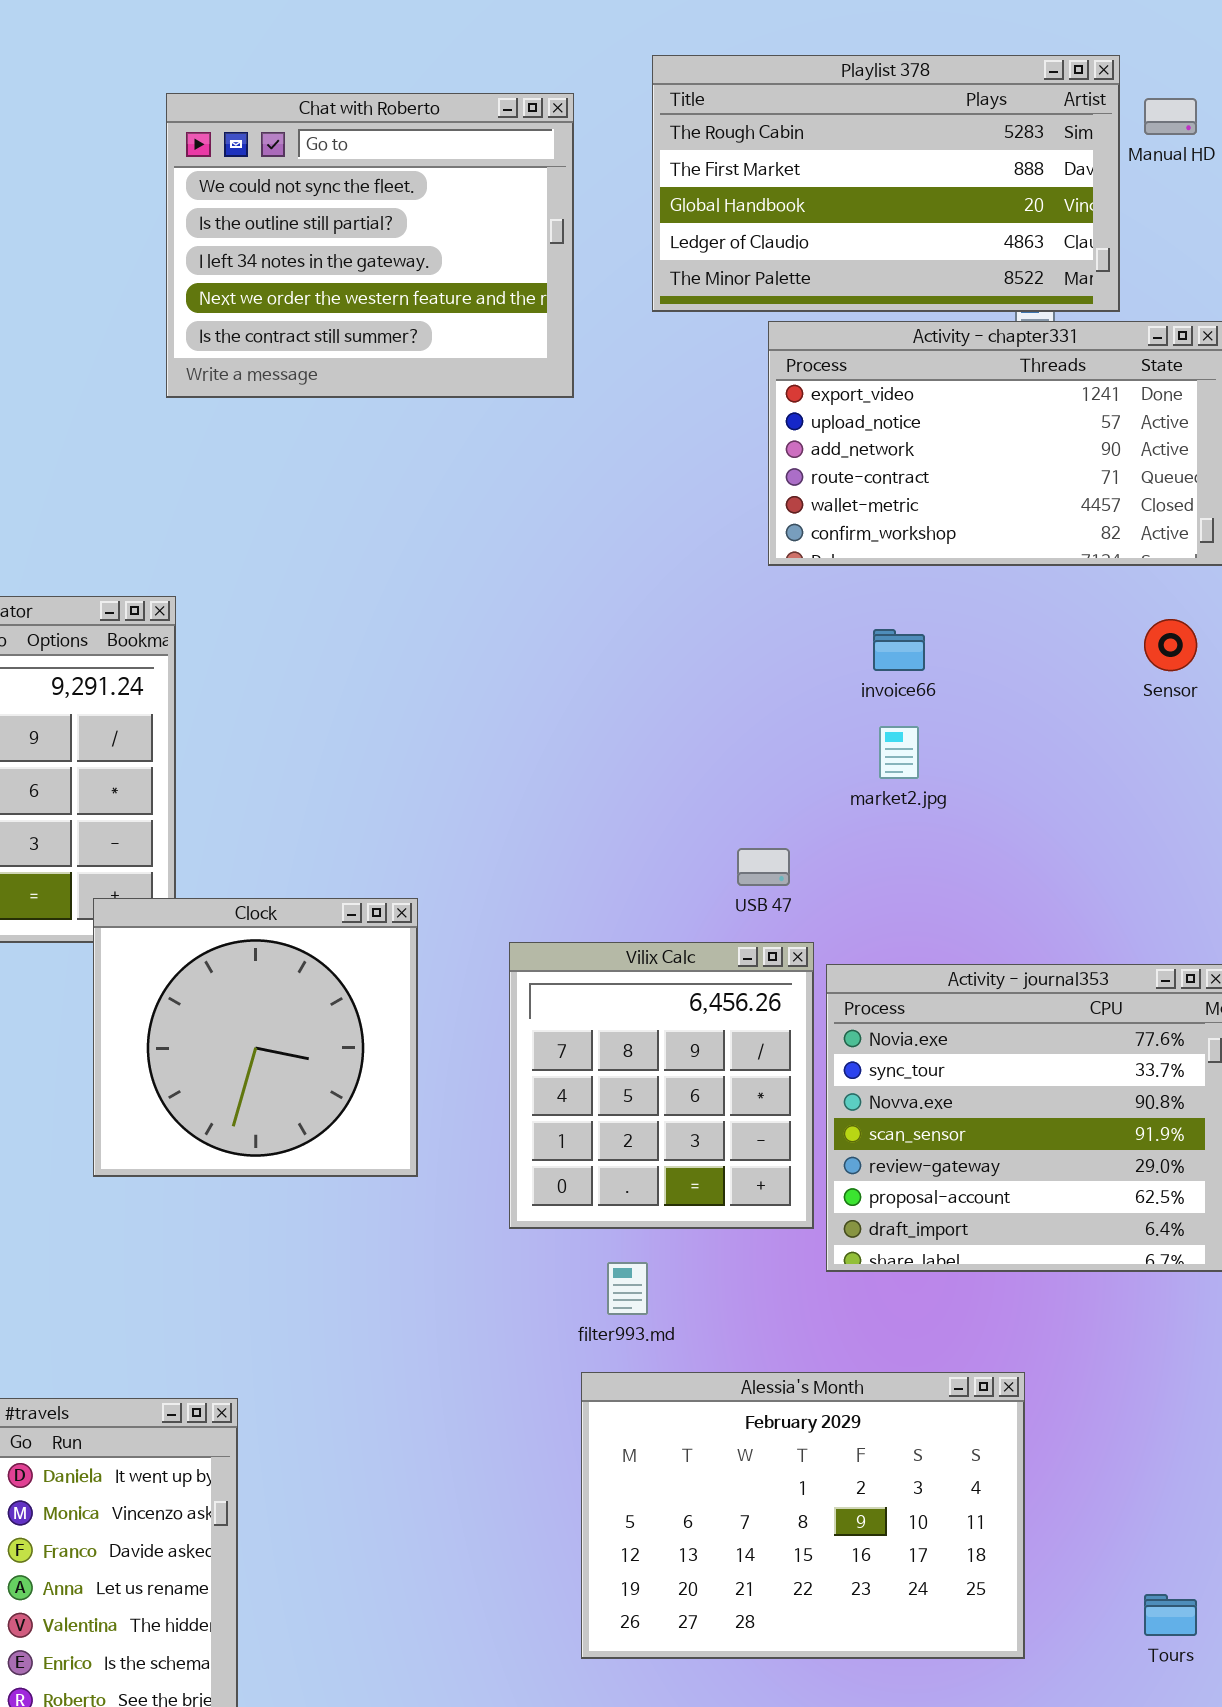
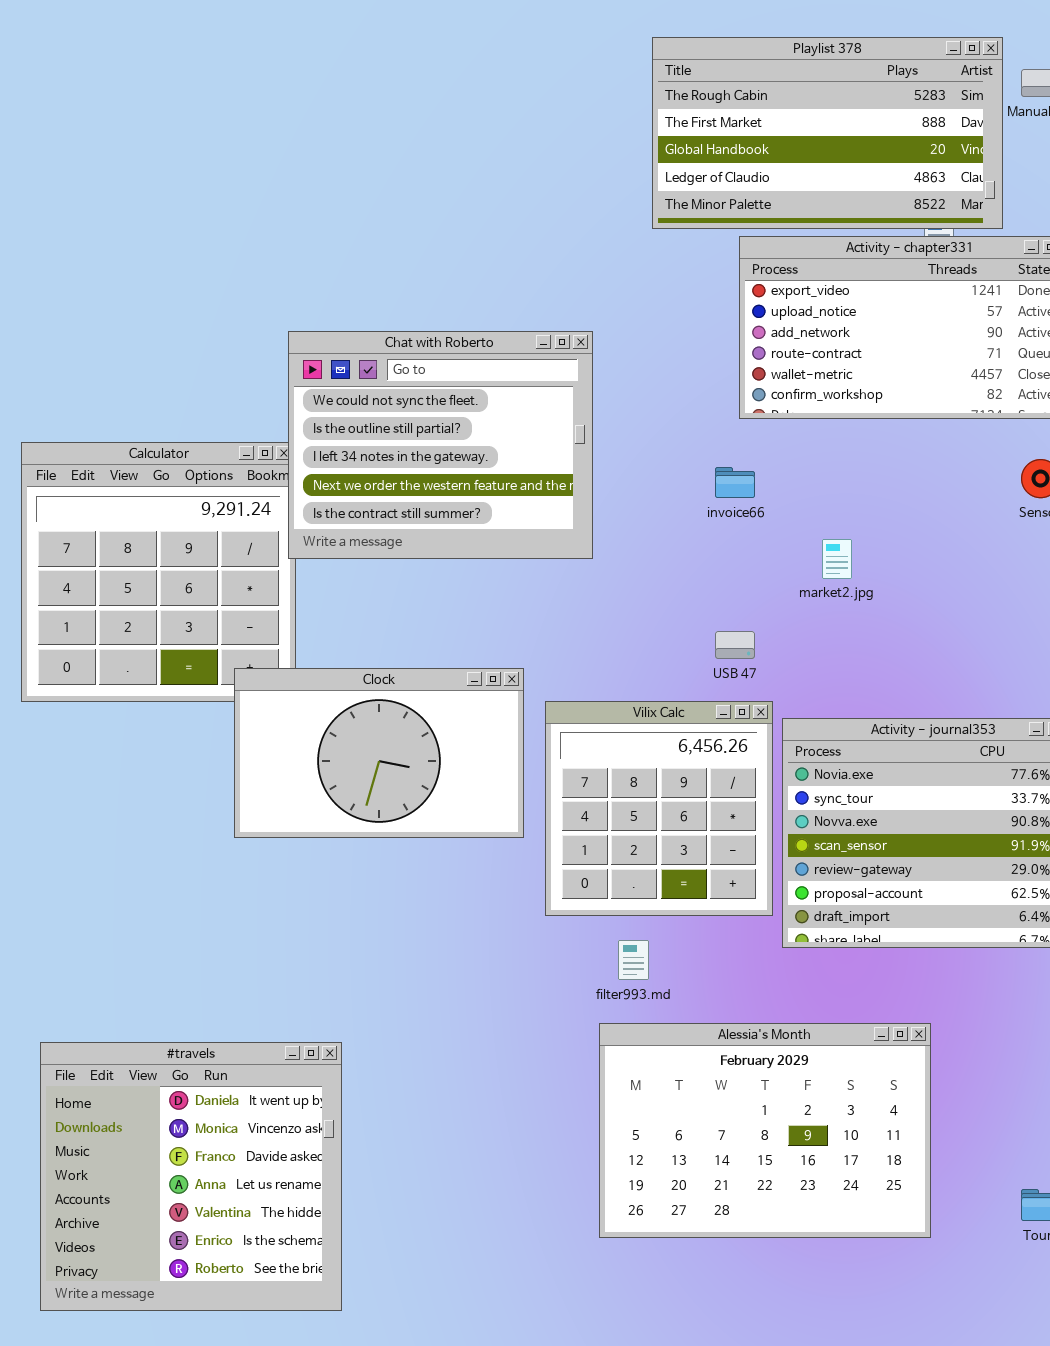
Chat with Roberto: [166,93,574,398] -> [288,331,593,559], moved
invoice66: [873,629,925,671] -> [715,467,755,498], moved
Clock: [93,898,418,1177] -> [234,668,524,838], resized

